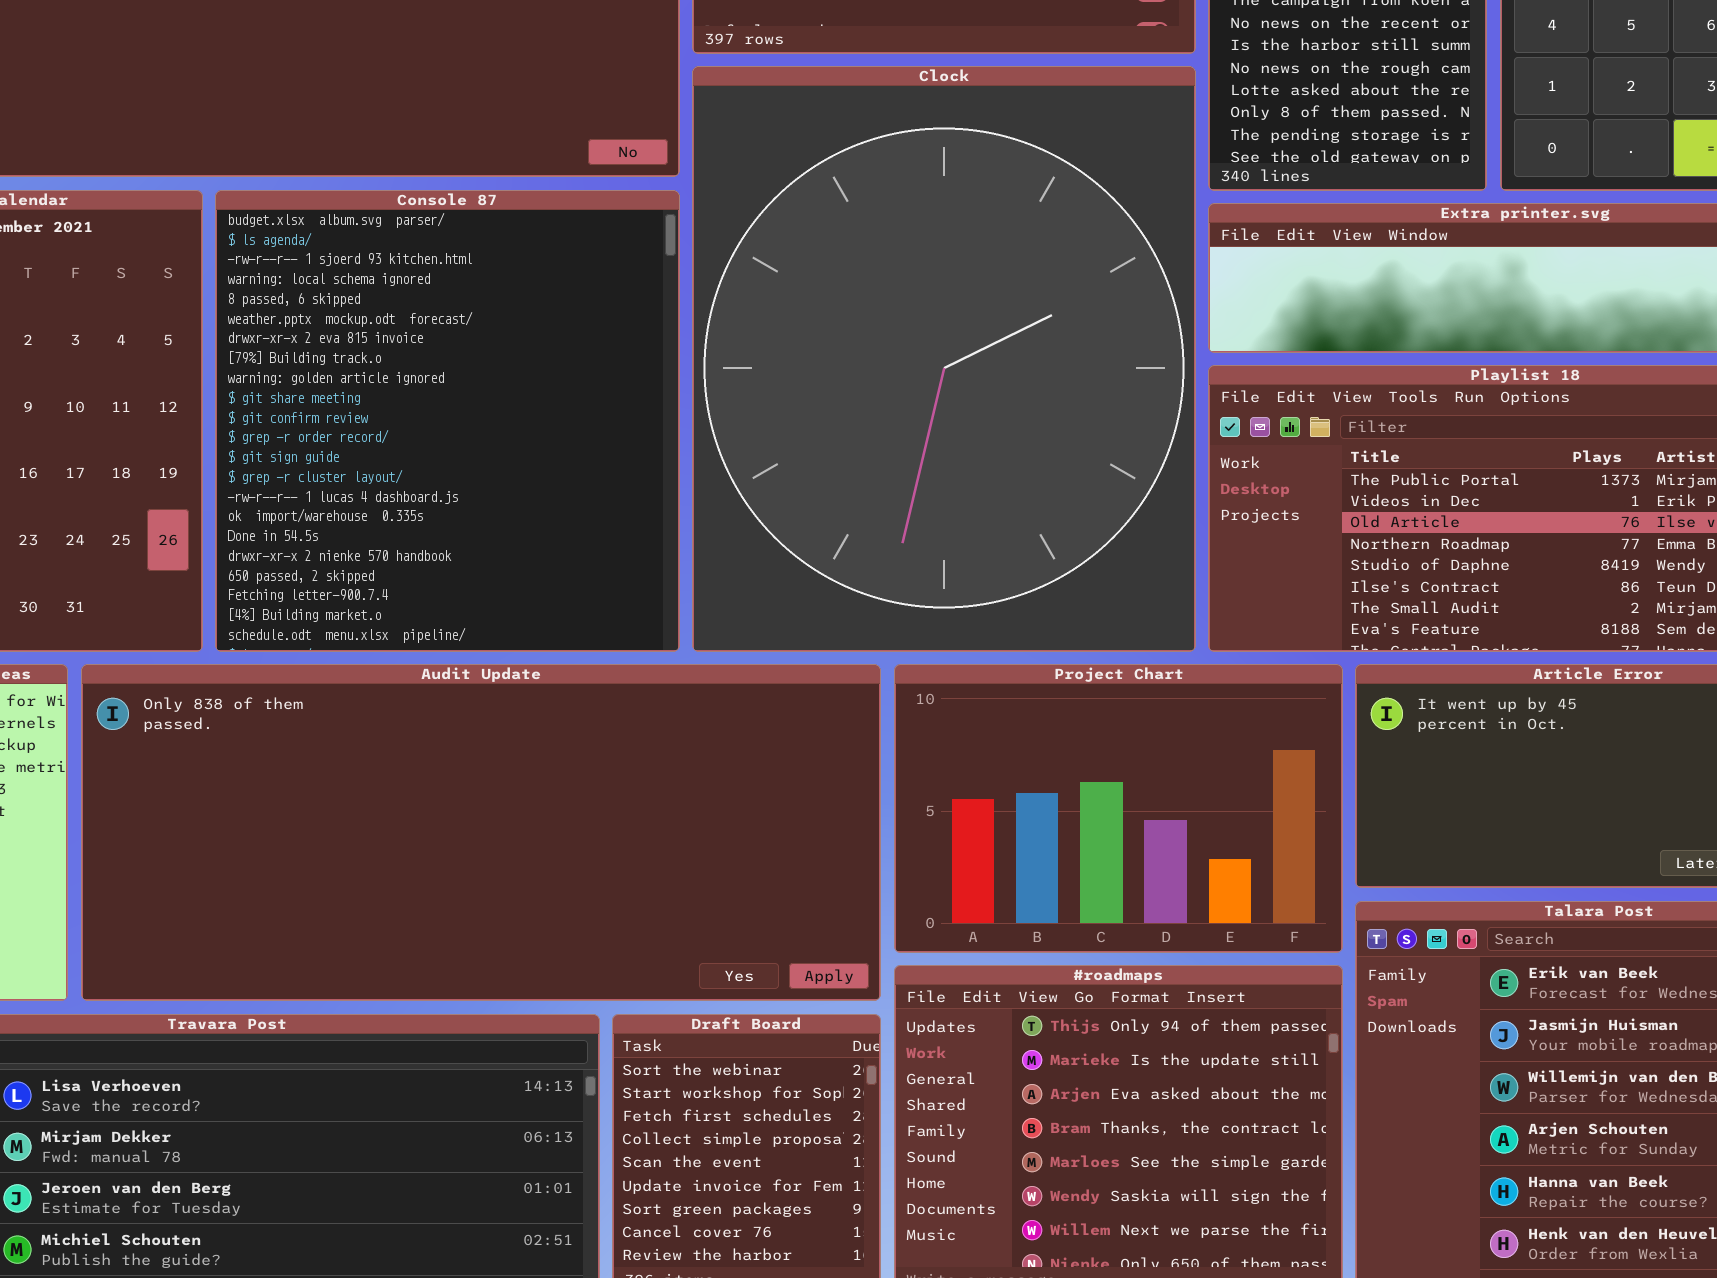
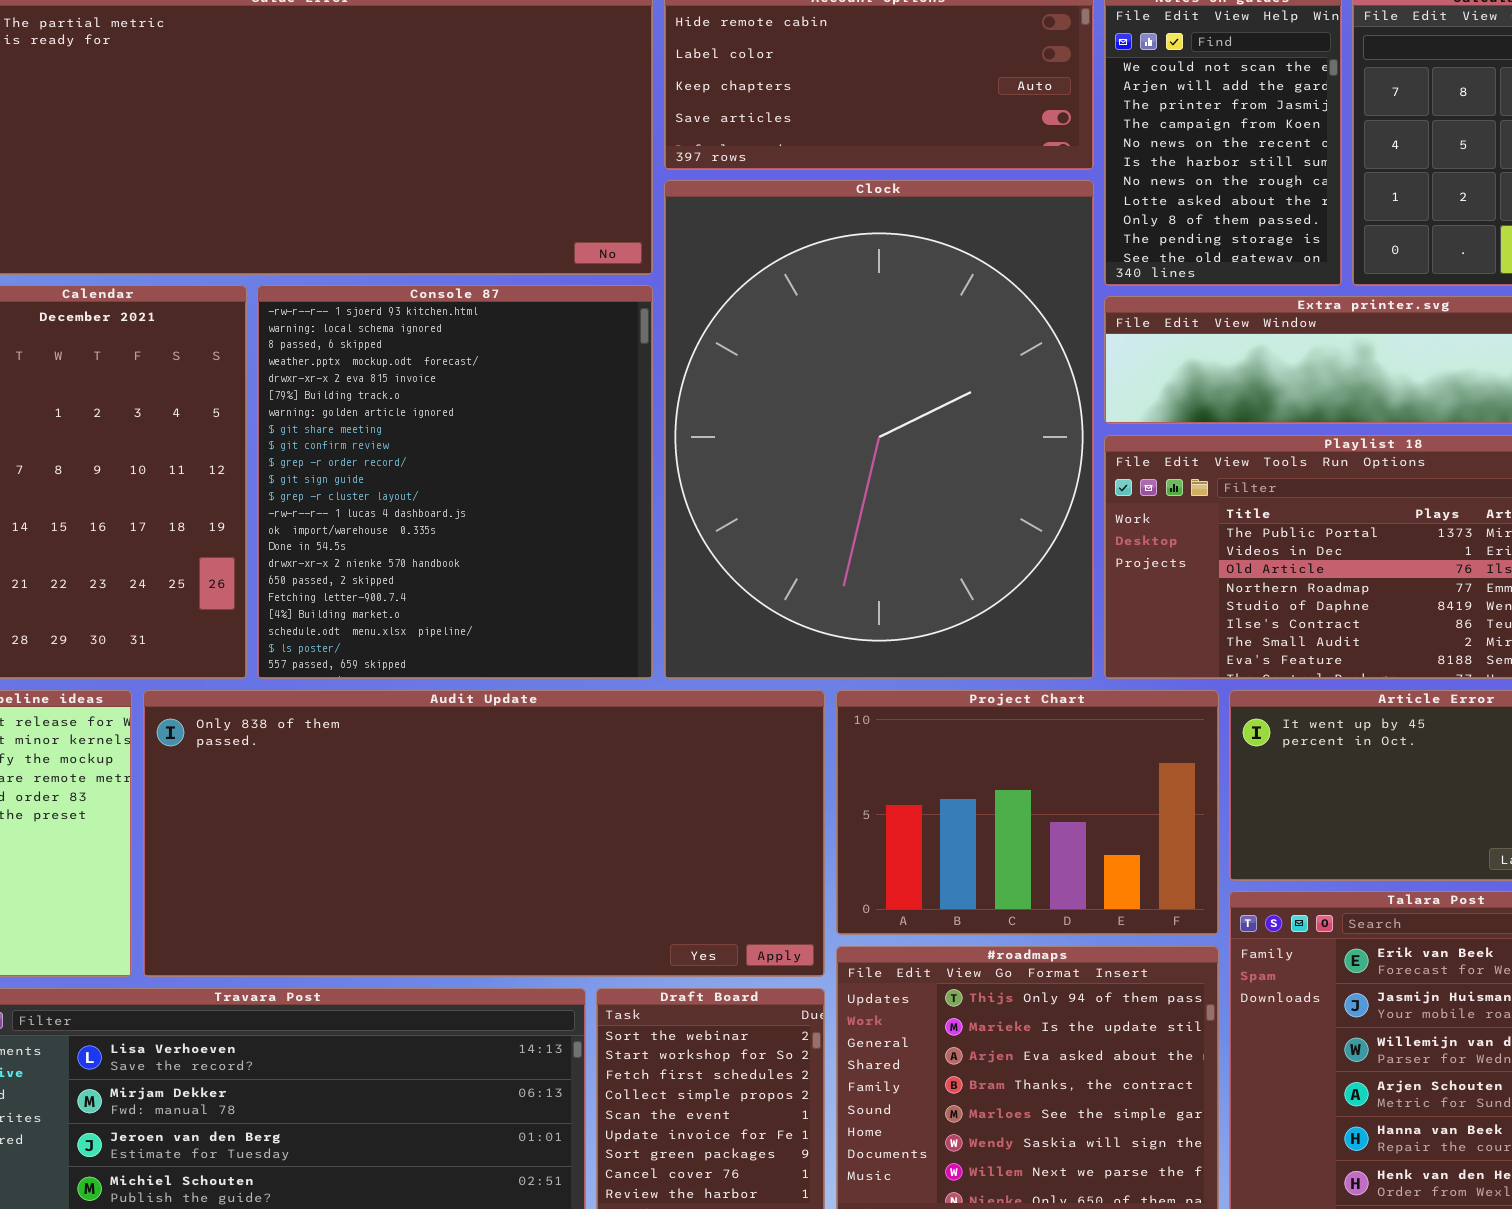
Console 87: [215,190,680,652] -> [257,285,653,679], scrolled down 2 rows

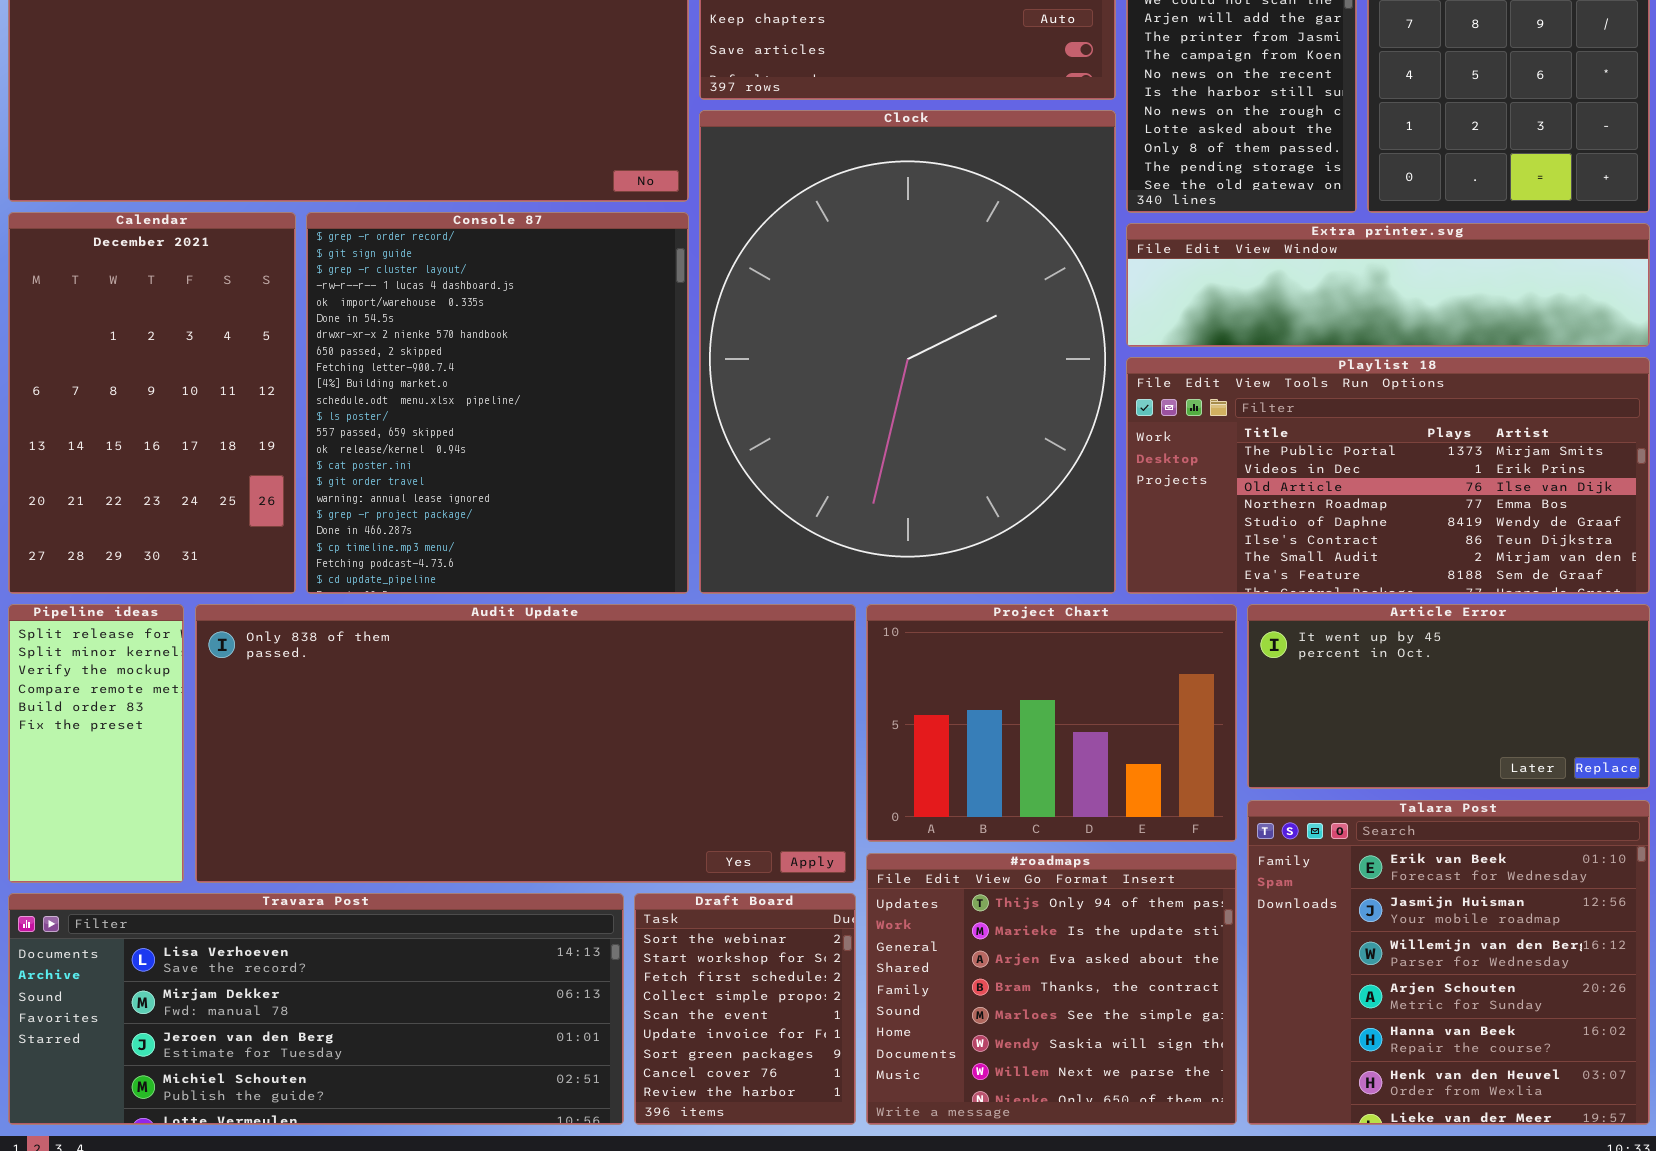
Console 87: [257,285,653,679] -> [306,212,689,594], scrolled down 9 rows

